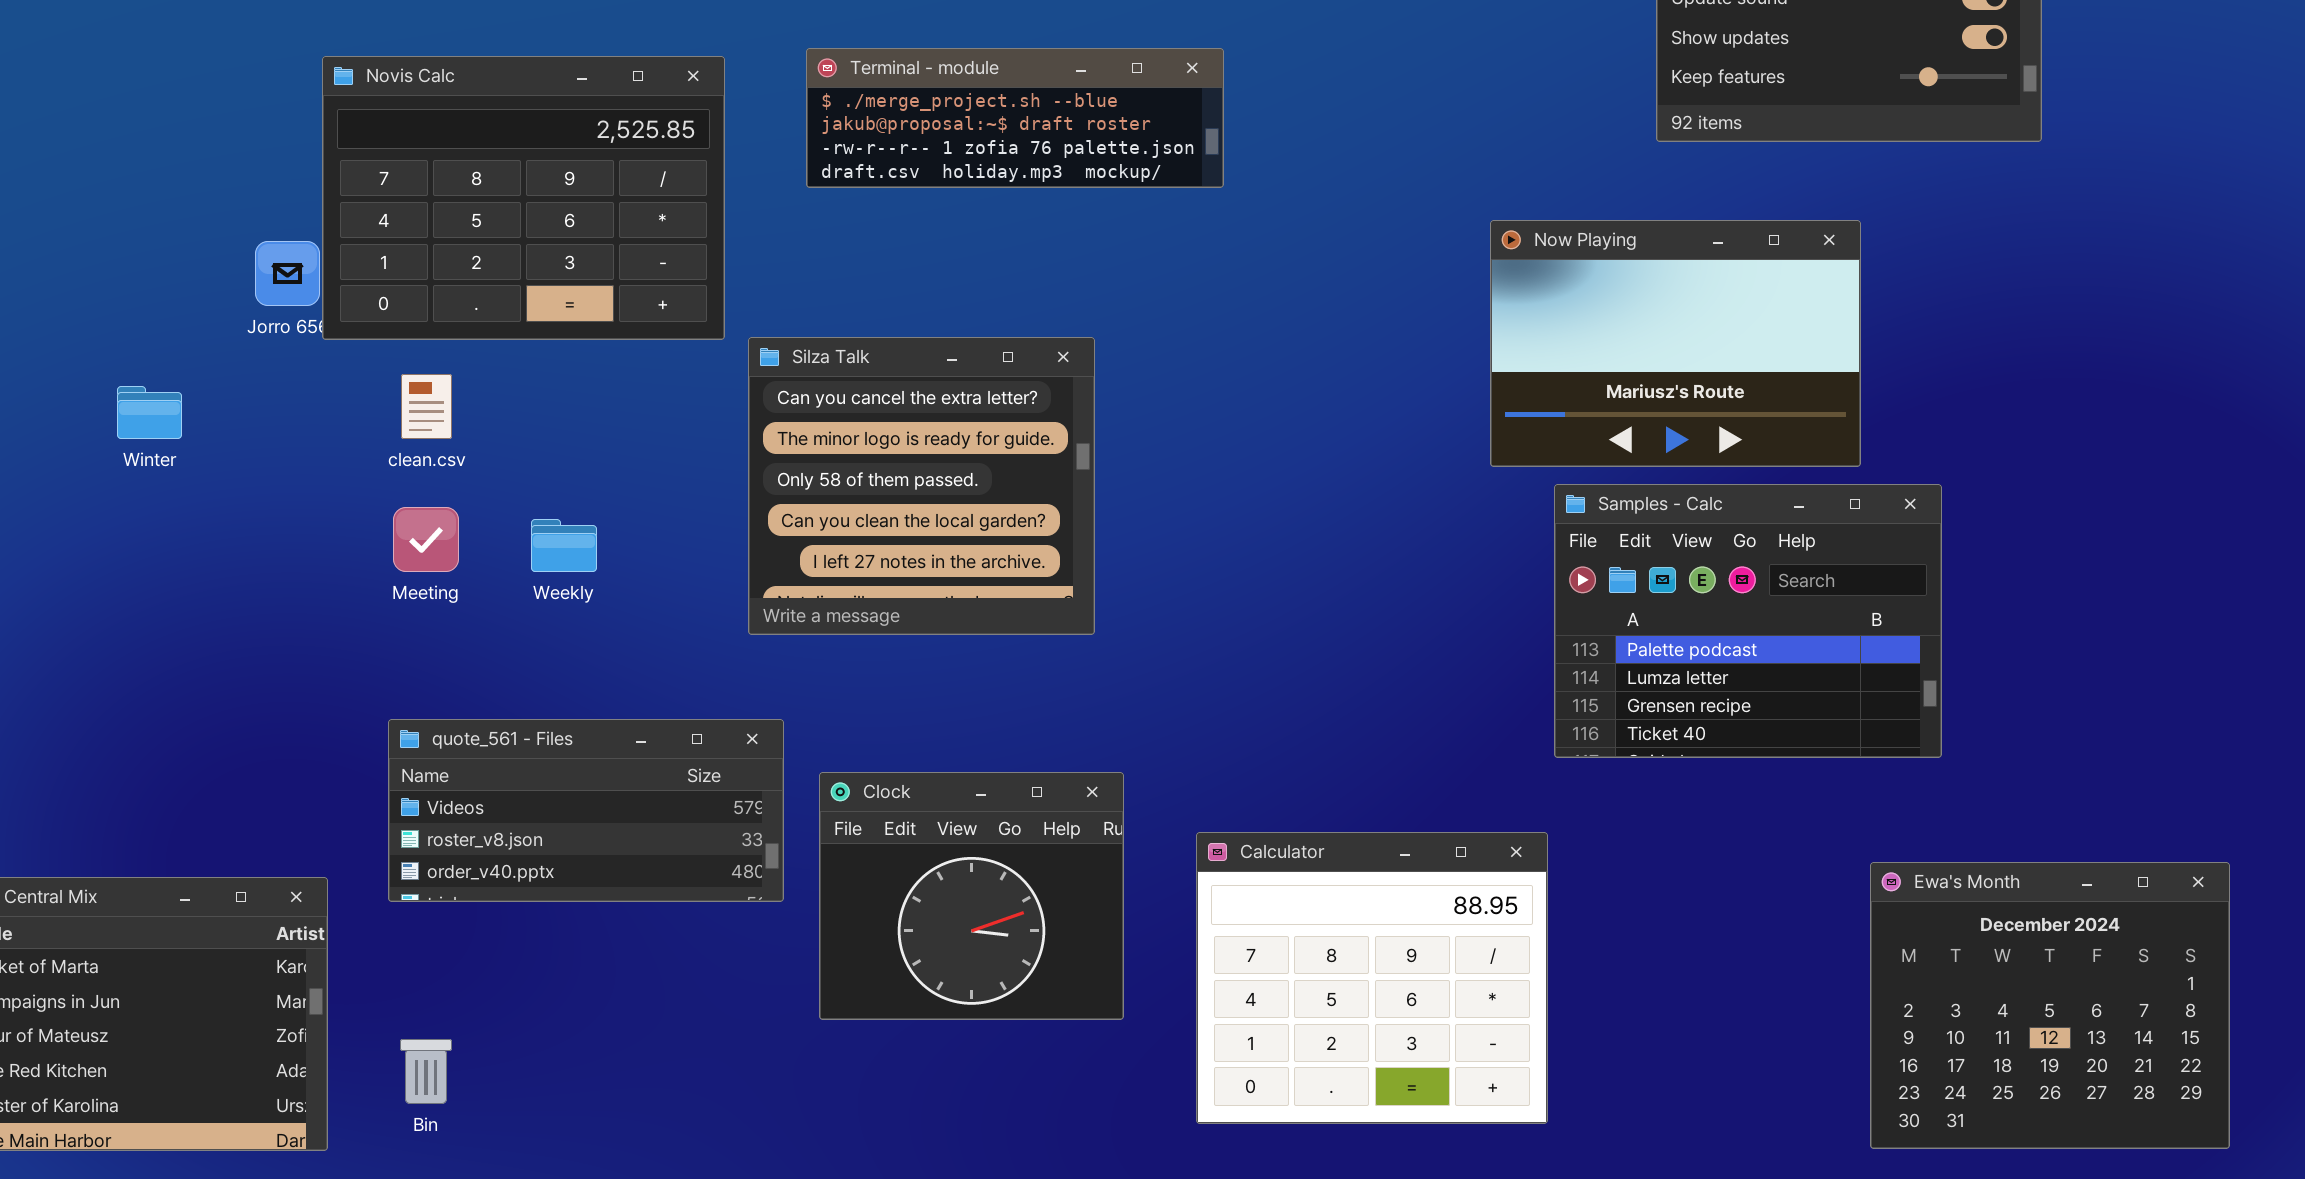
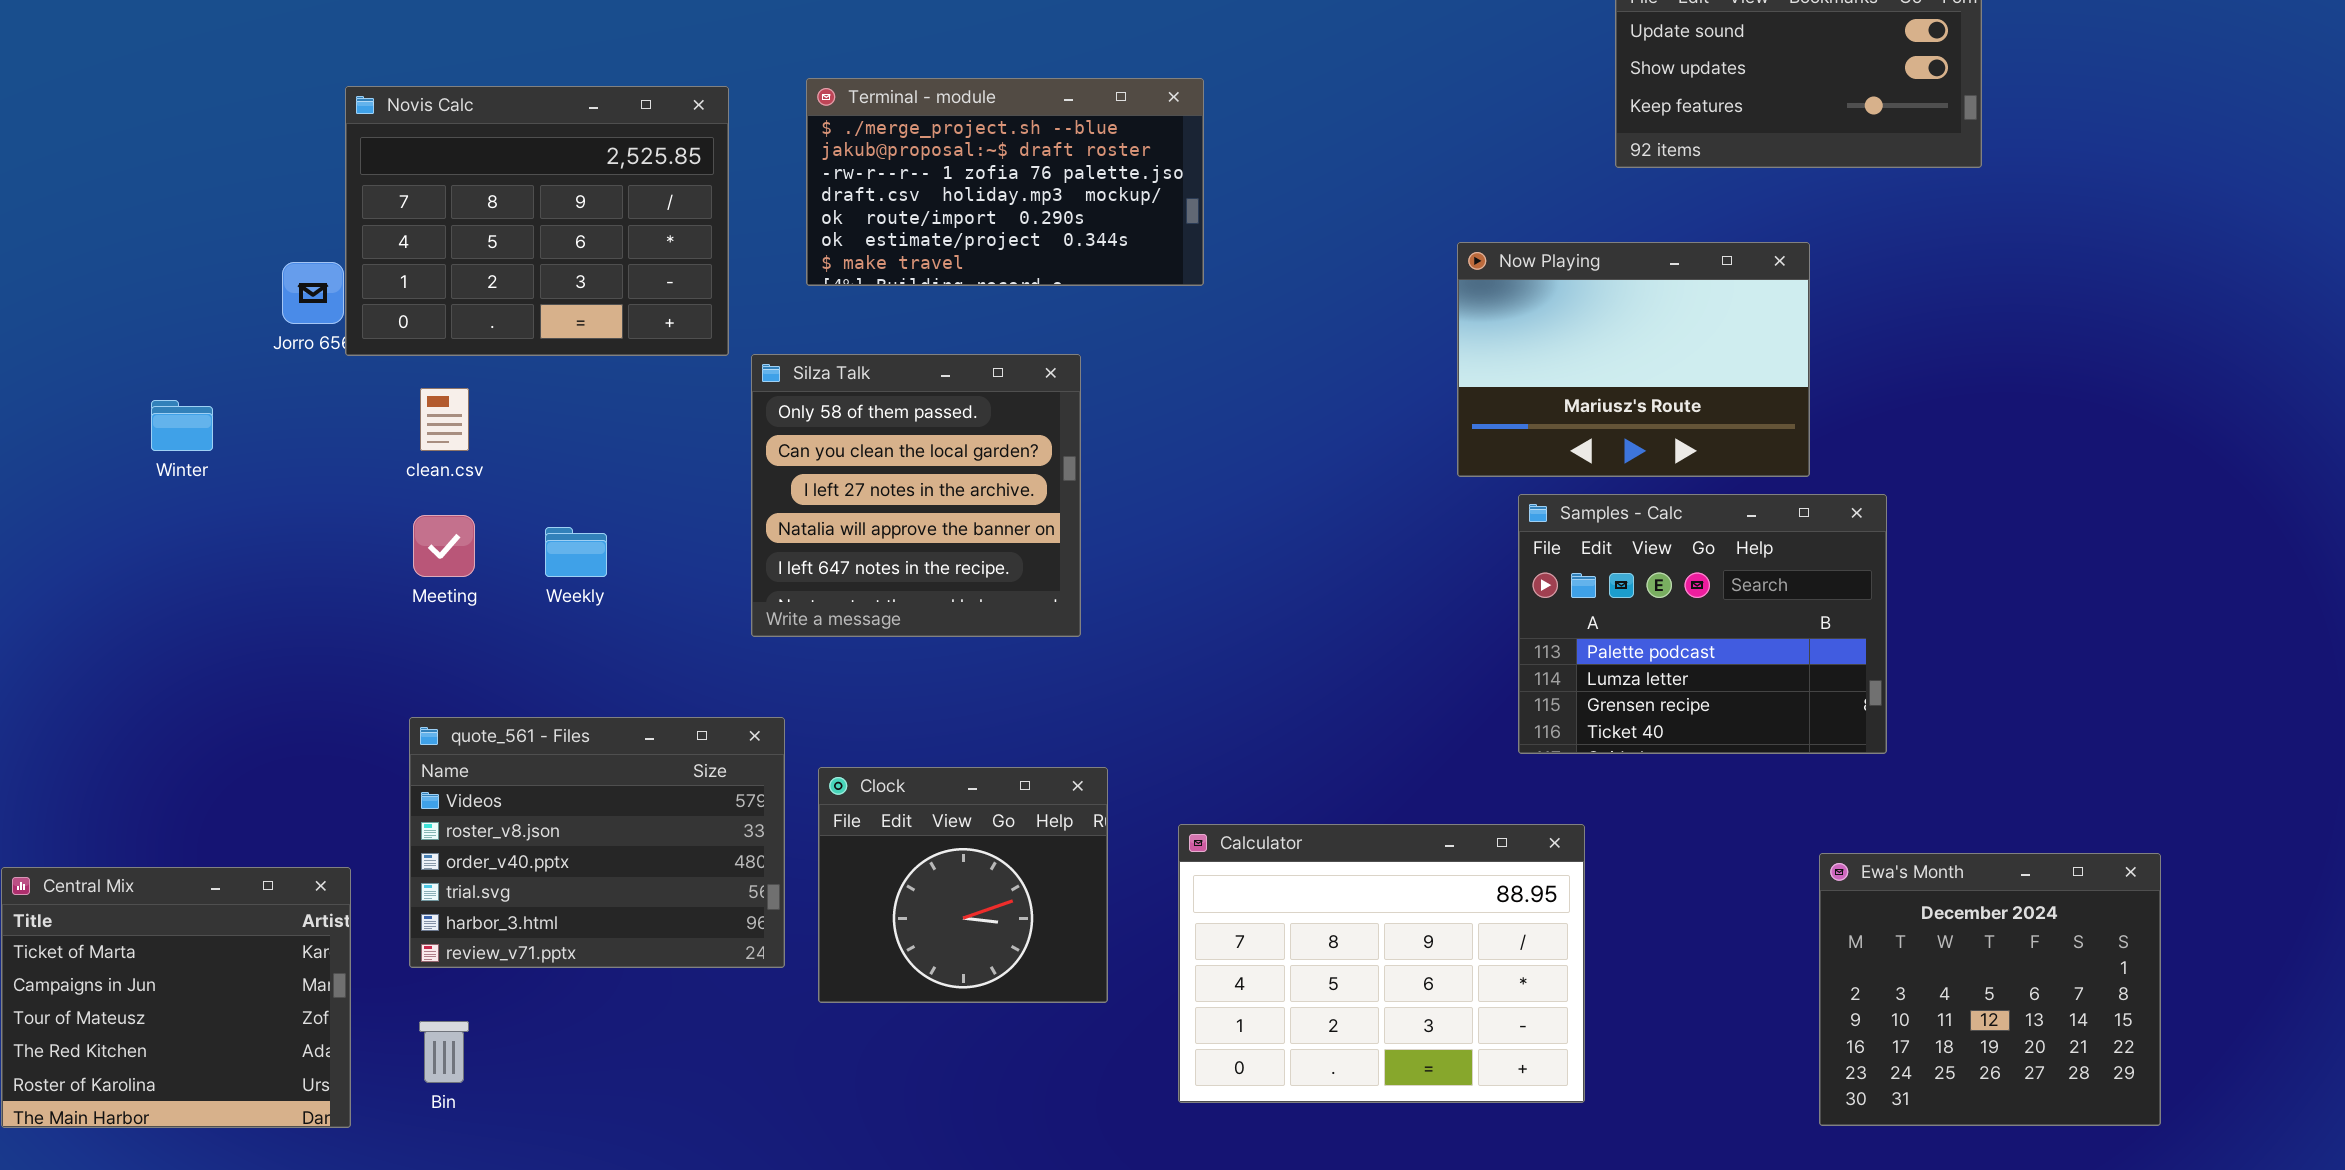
Terminal - module: [806,48,1224,188] -> [806,78,1204,286], resized
Silza Talk: [748,337,1095,635] -> [751,354,1081,637], scrolled down 2 rows
quote_561 - Files: [388,719,784,902] -> [409,717,785,968], resized
Calculator: [1196,832,1548,1124] -> [1178,824,1585,1103], resized

